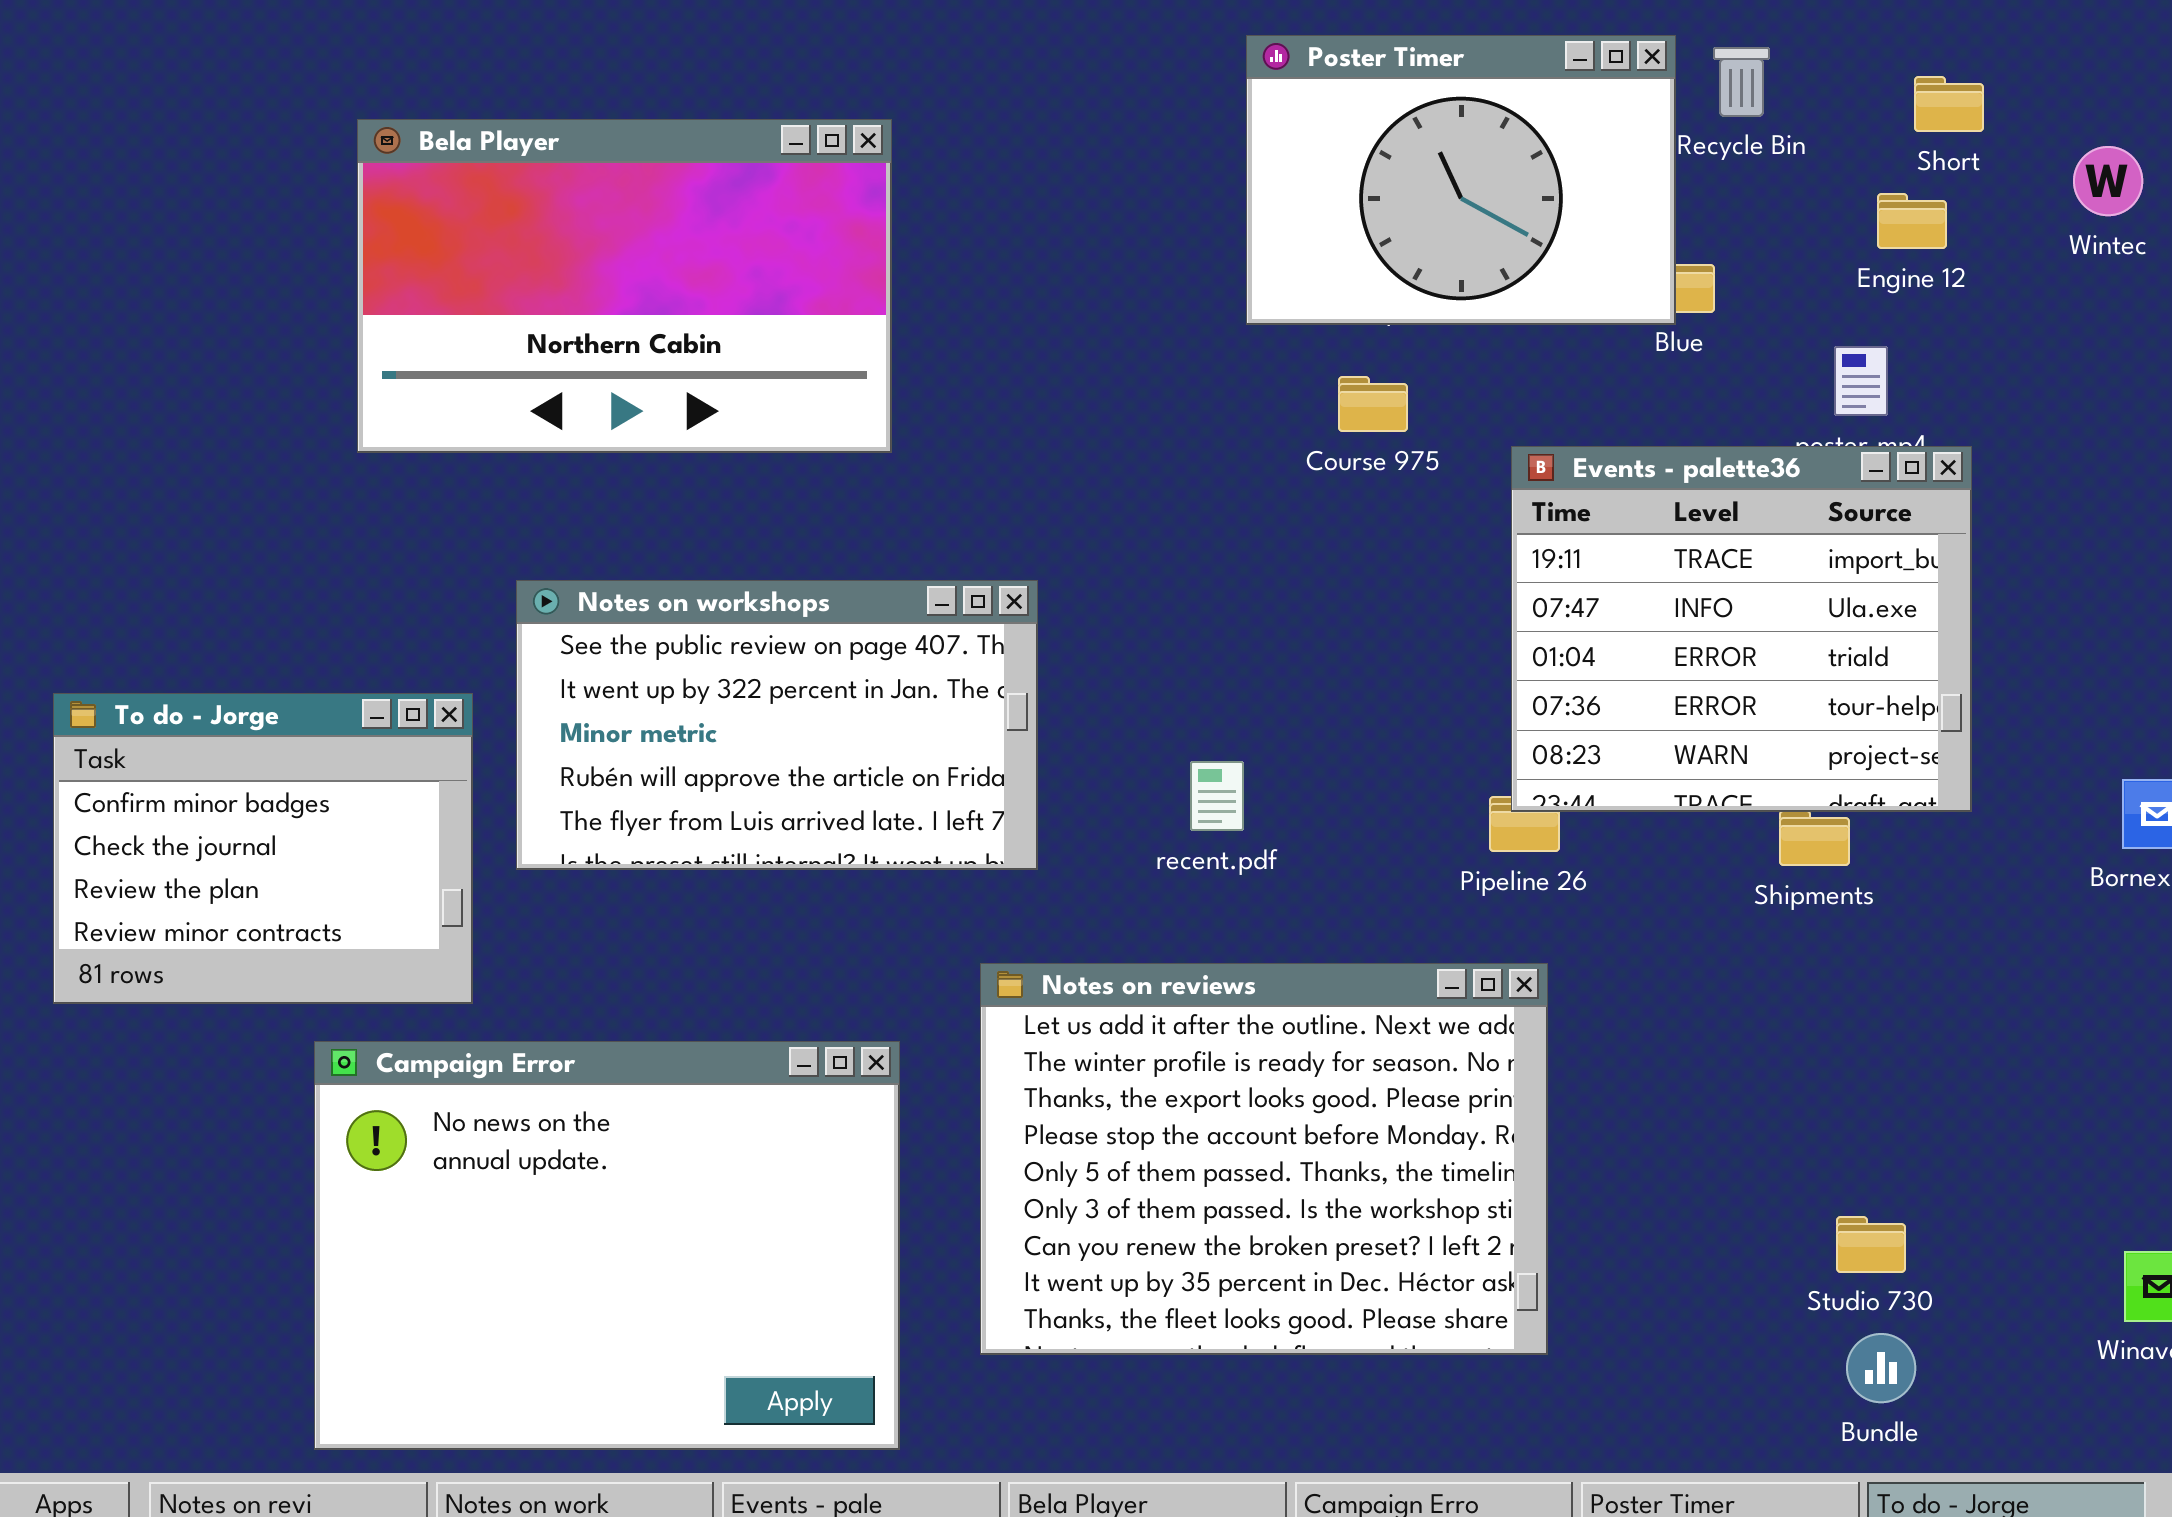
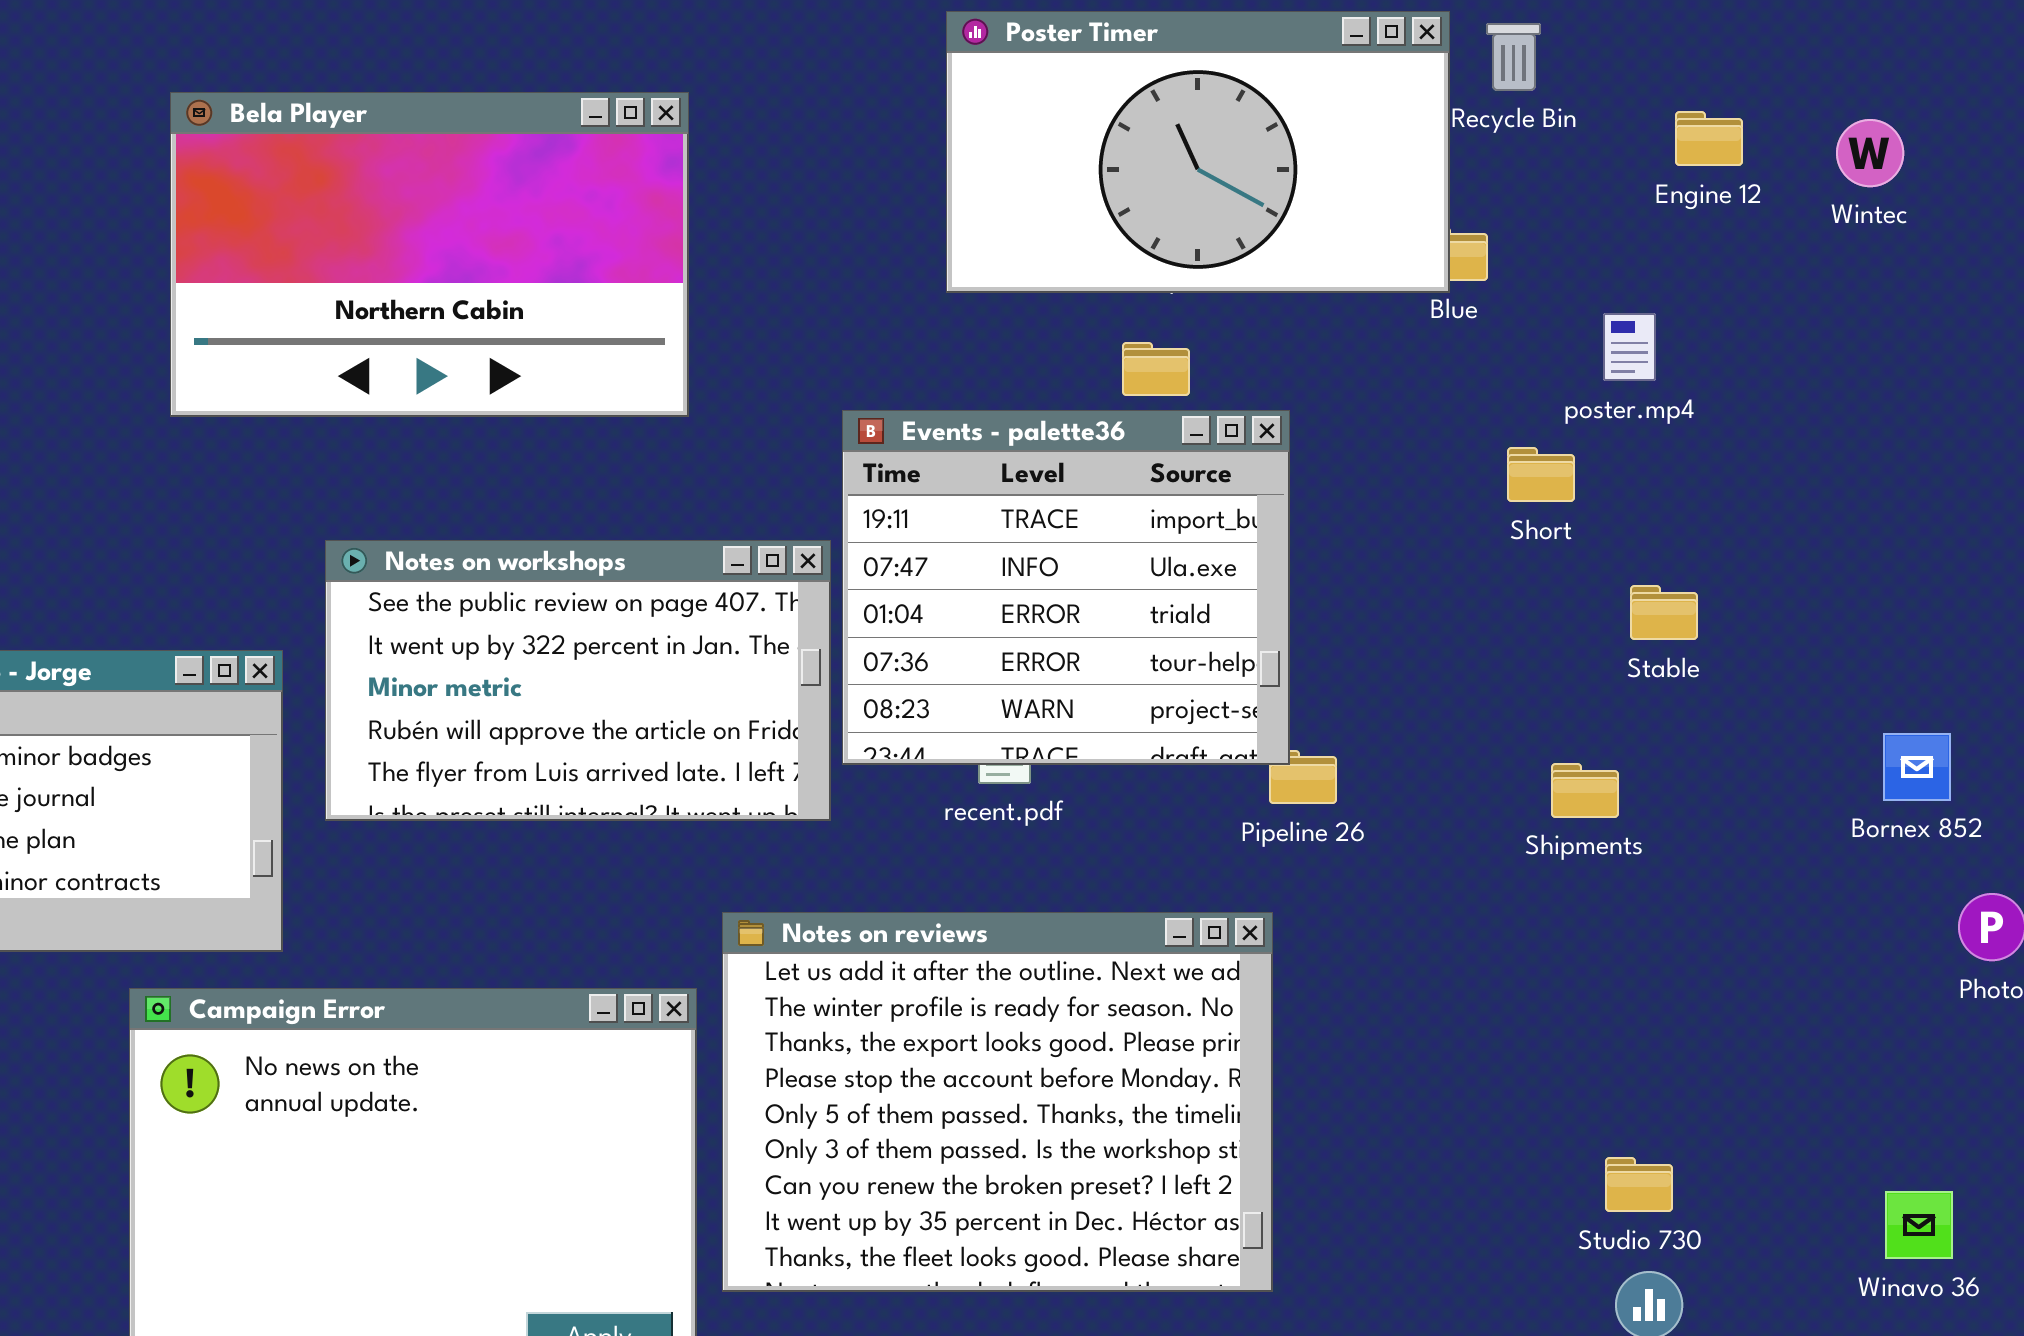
Poster Timer: [1246,35,1676,325] -> [946,11,1450,293], resized
Short: [1914,76,1984,132] -> [1507,447,1575,502], moved
Engine 12: [1877,193,1947,249] -> [1675,111,1743,166], moved
Events - palette36: [1511,446,1972,812] -> [842,410,1290,765], moved
Notes on reviews: [980,963,1548,1355] -> [722,912,1273,1292], moved

